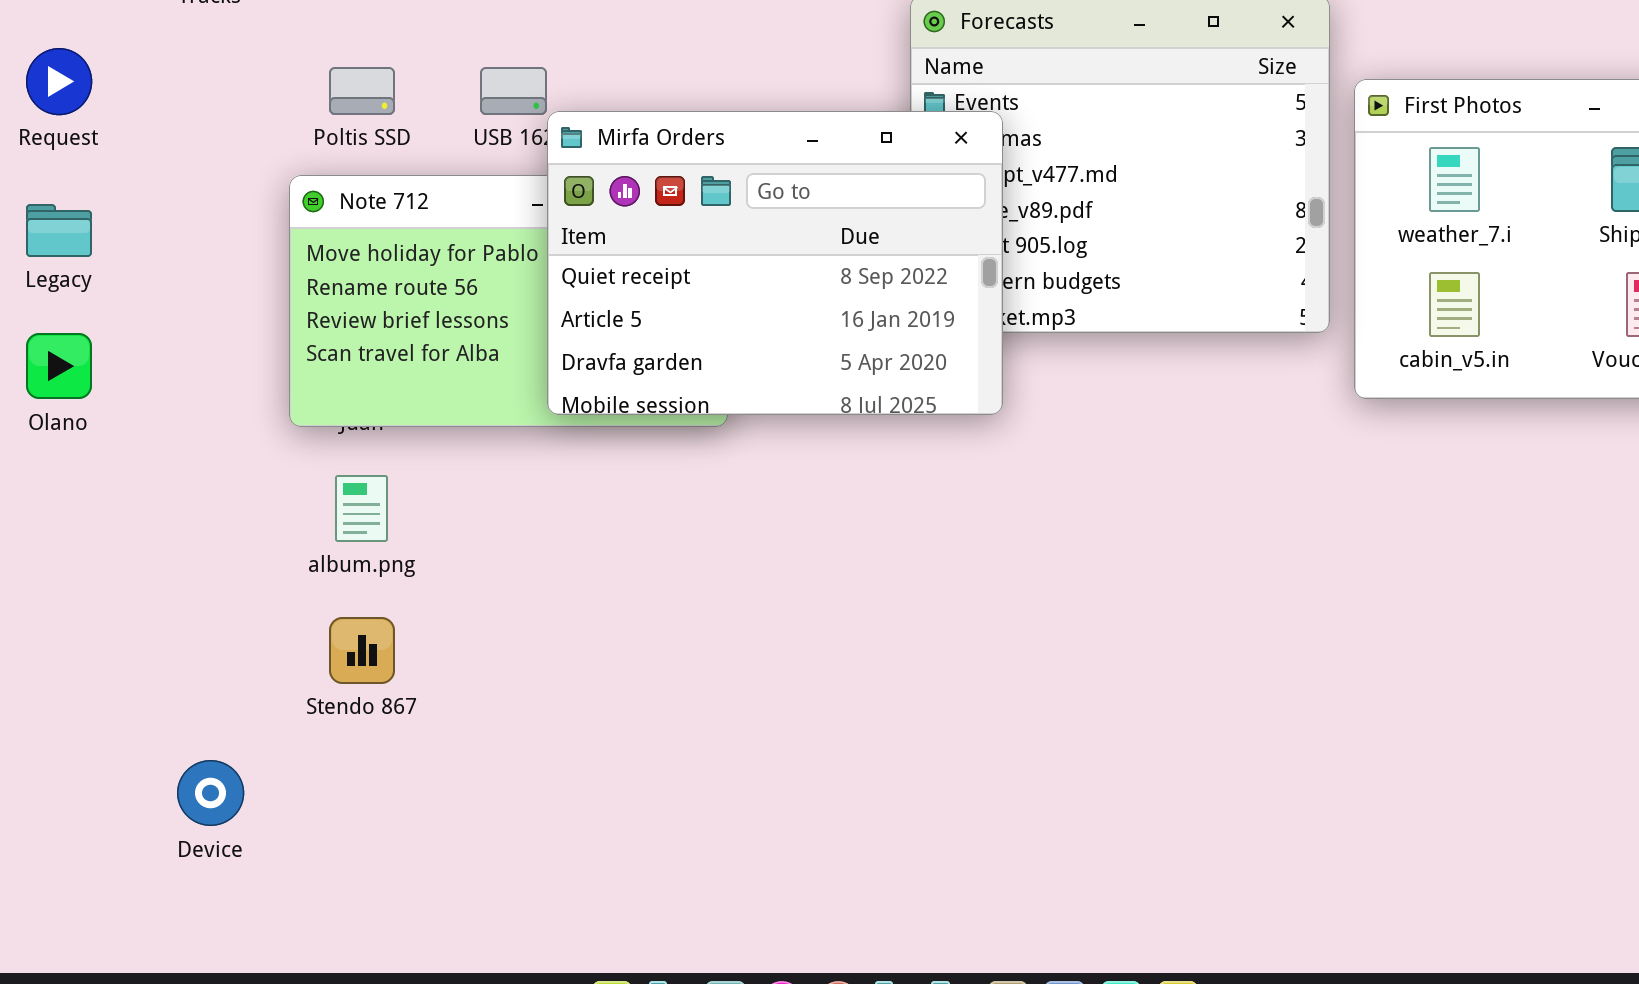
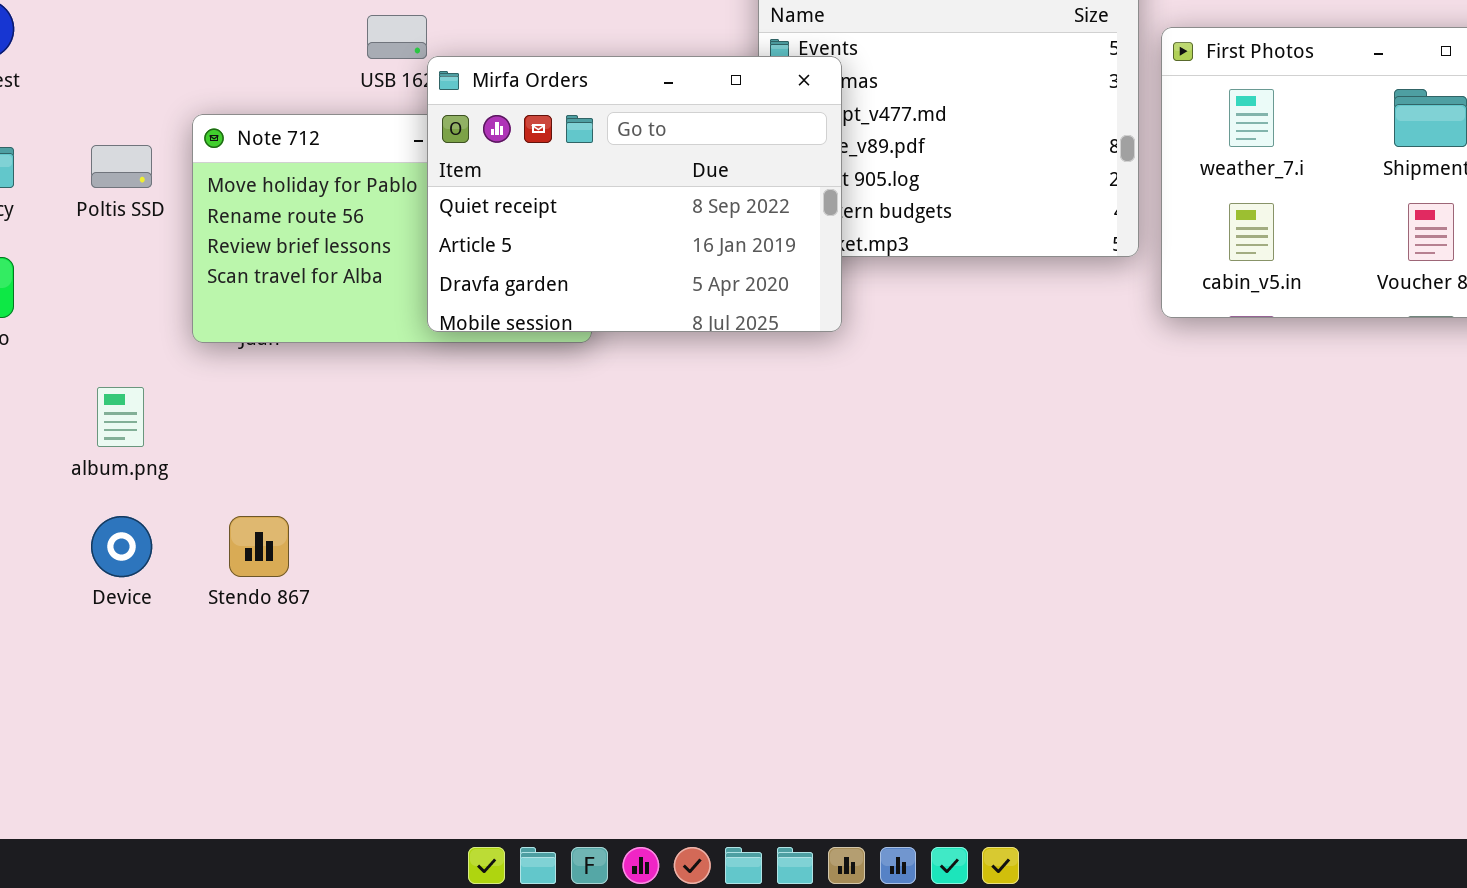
Poltis SSD: [329,67,395,115] -> [91,145,152,188], moved
album.png: [335,475,388,542] -> [97,387,144,447], moved
Device: [177,760,244,826] -> [91,516,152,577], moved

